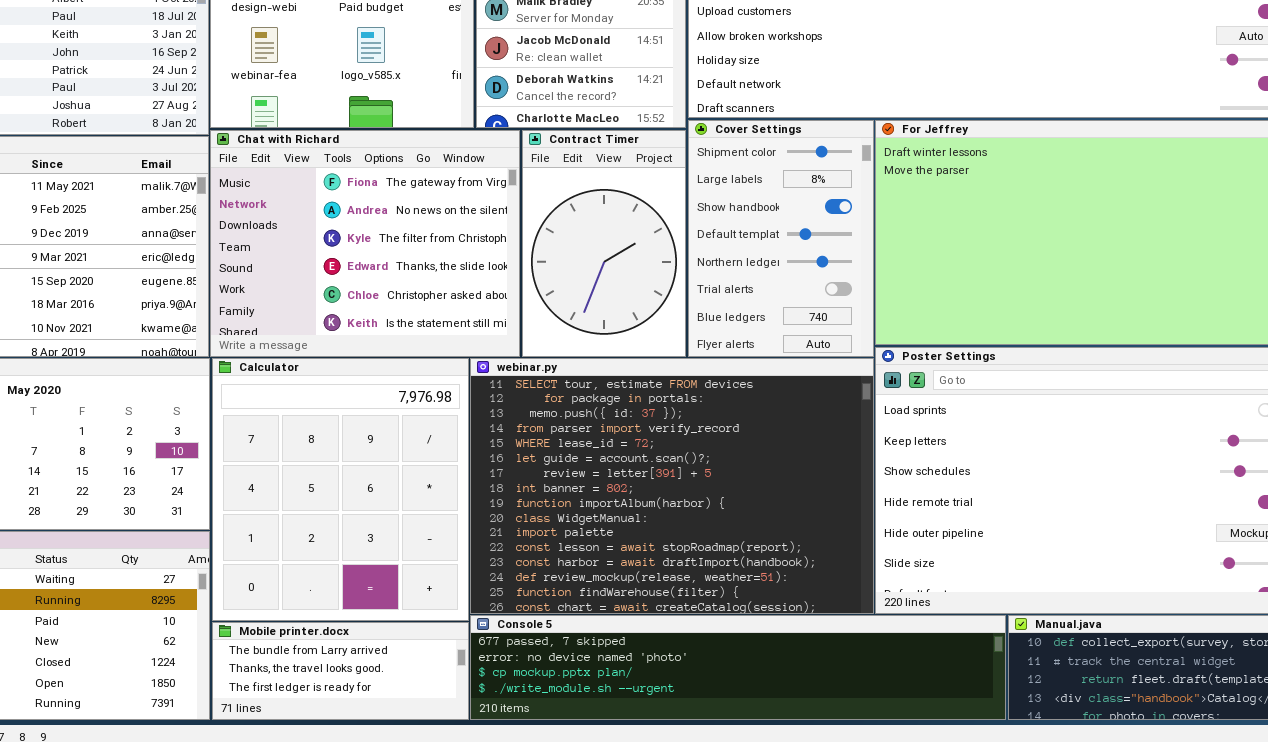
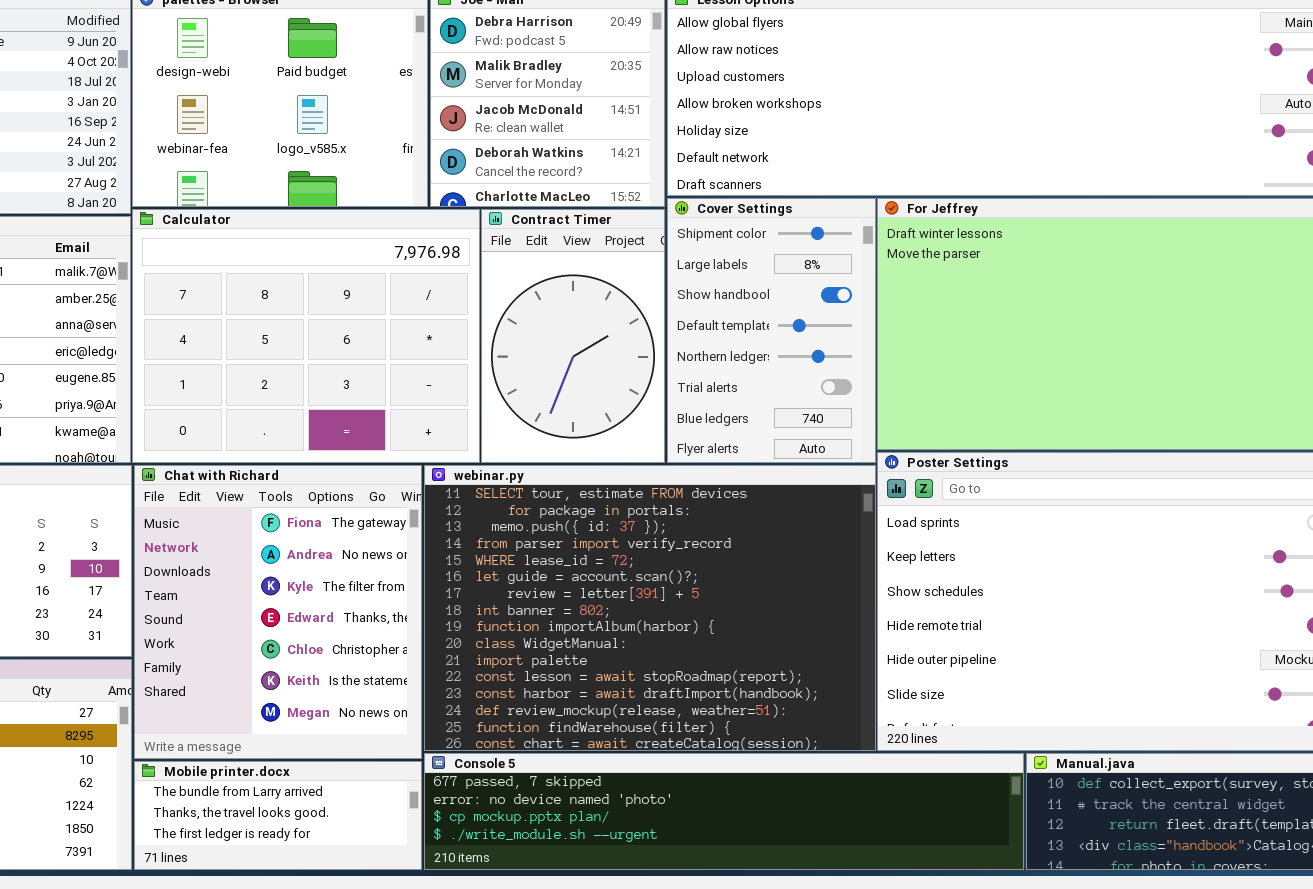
Chat with Richard: [210,130,520,357] -> [134,465,422,759], moved, resized
Calculator: [212,358,469,621] -> [132,209,480,463], moved, resized

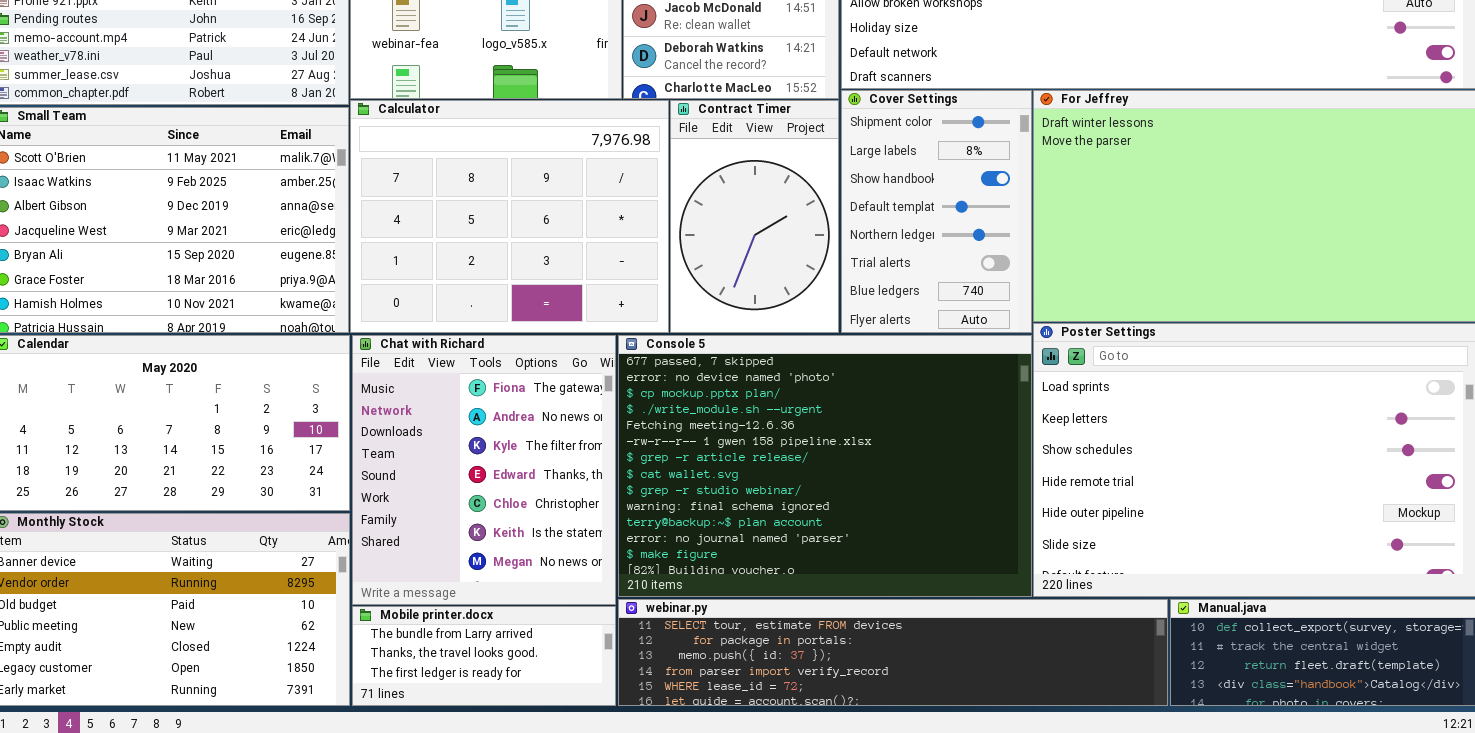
webinar.py: [424,465,876,751] -> [618,599,1168,706], moved, resized
Console 5: [424,753,1024,870] -> [618,335,1032,597], moved, resized

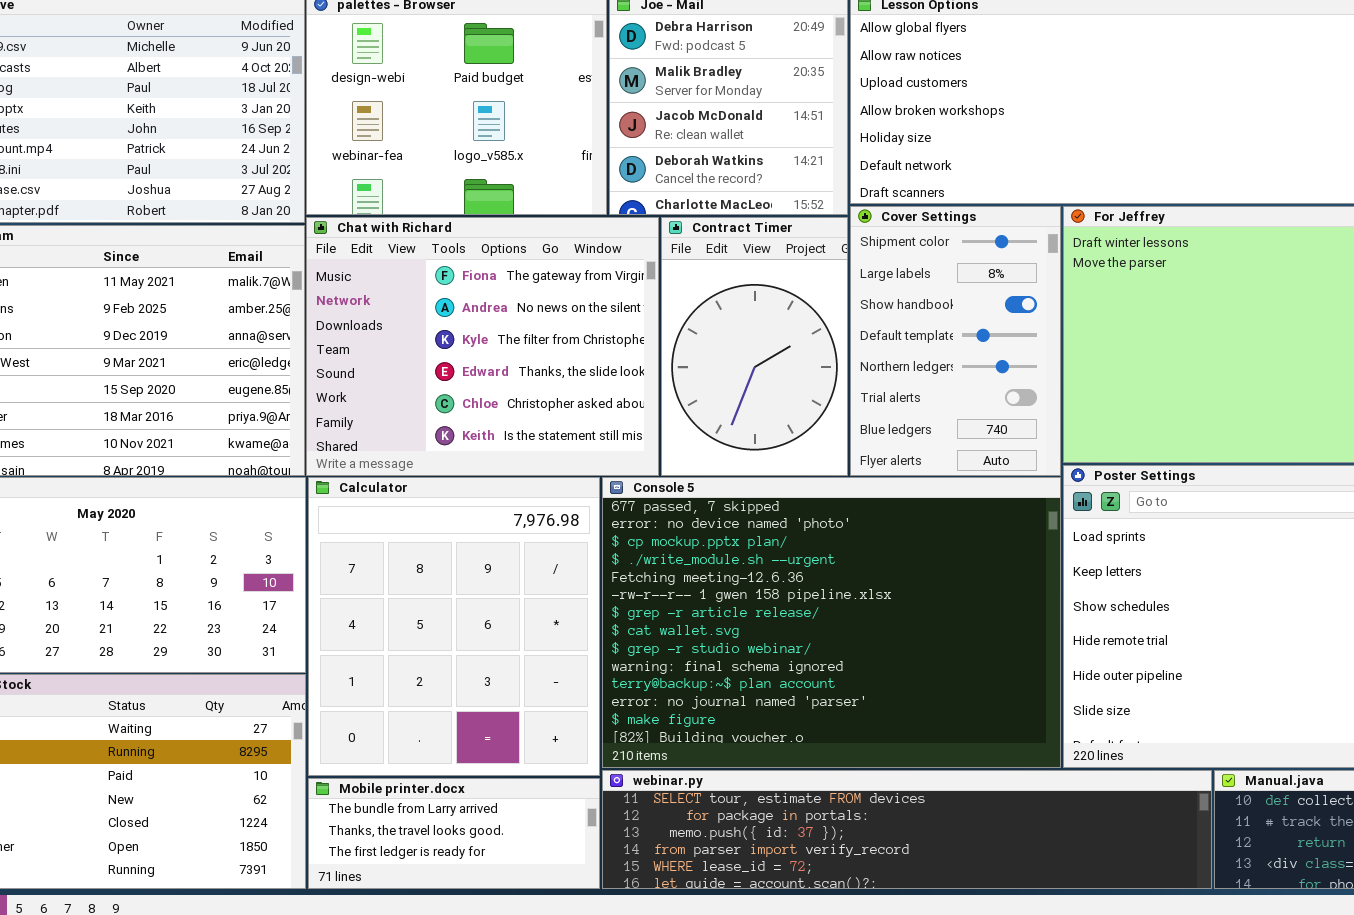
Calculator: [350,100,669,333] -> [308,477,600,776], moved, resized
Chat with Richard: [352,335,616,605] -> [306,217,659,476], moved, resized

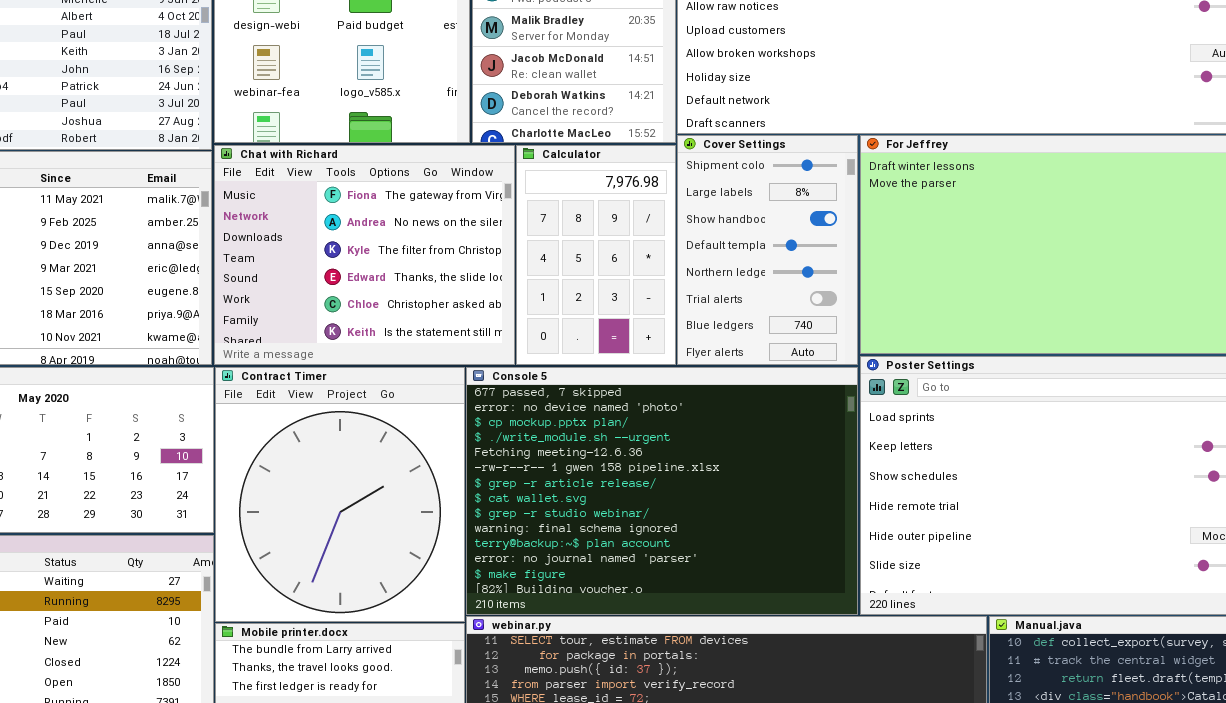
Contract Timer: [661,217,848,476] -> [215,367,465,622], moved, resized
Calculator: [308,477,600,776] -> [516,145,676,365], moved, resized

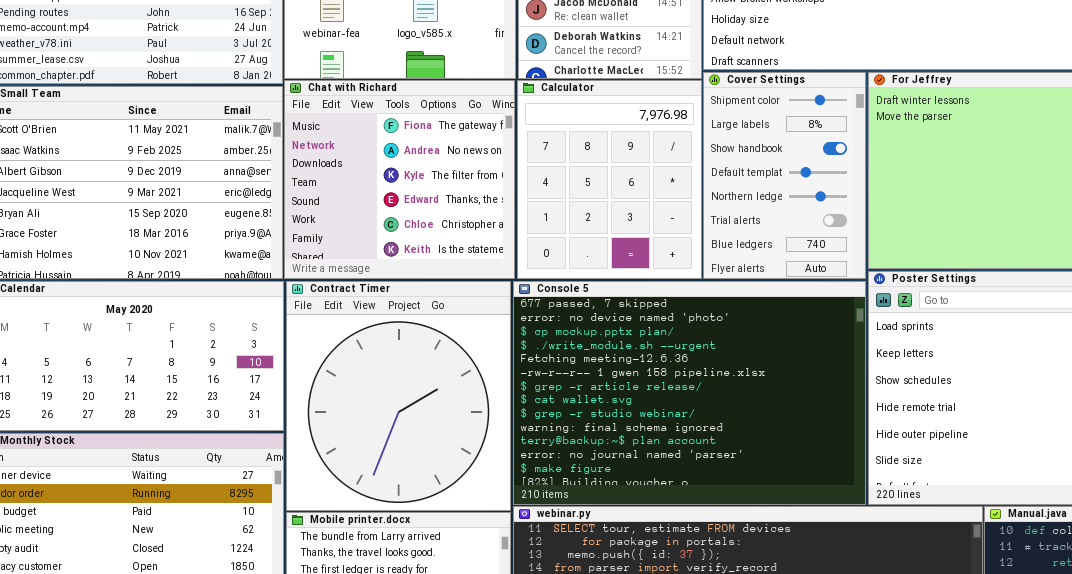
Chat with Richard: [214,145,515,365] -> [284,80,515,279], resized
Calculator: [516,145,676,365] -> [517,80,702,279], resized

